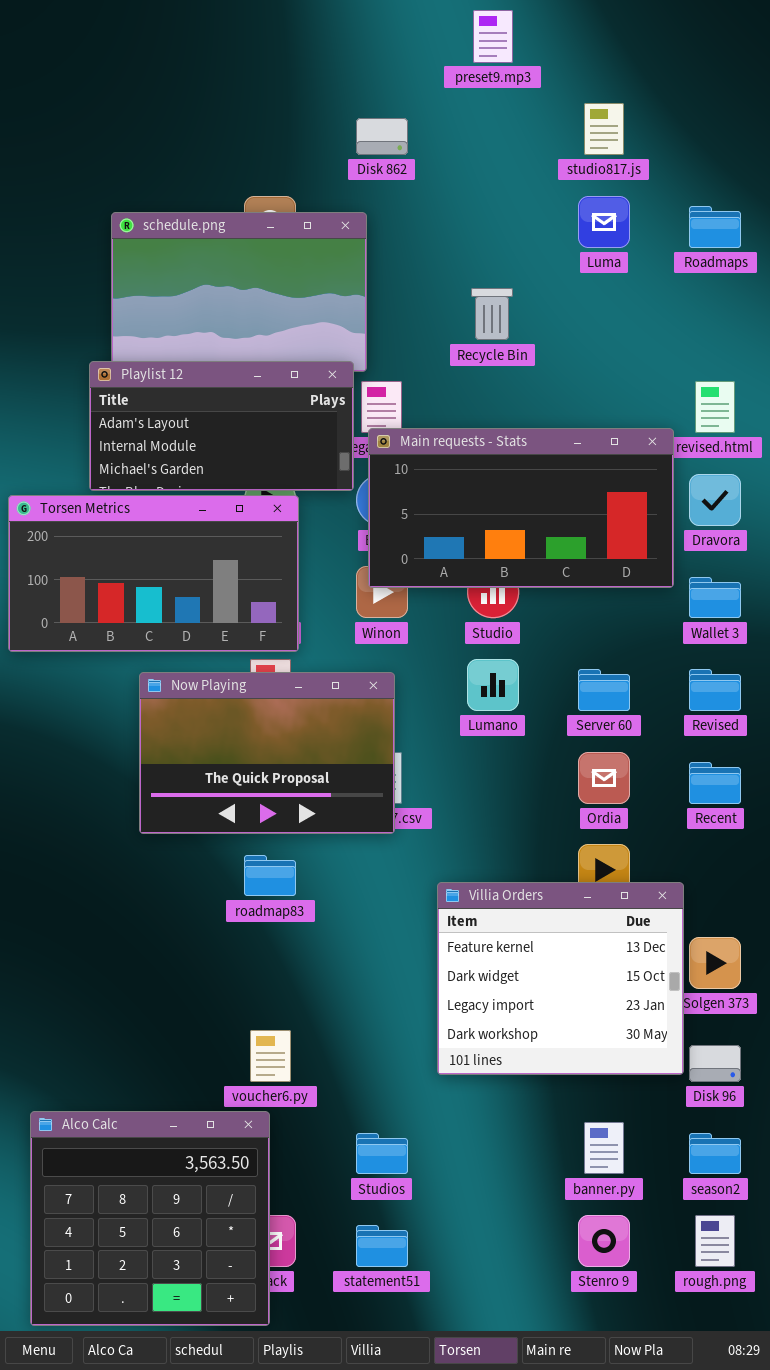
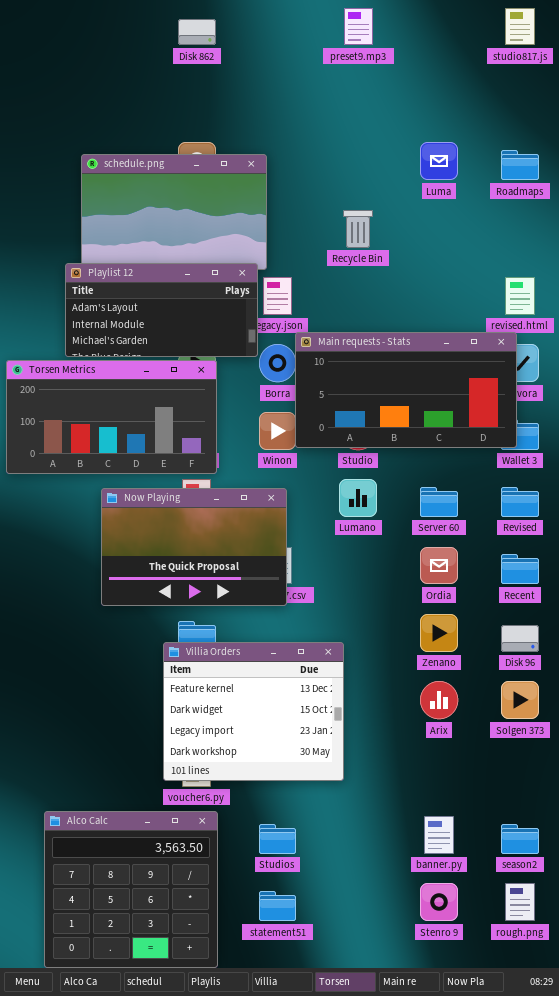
studio817.js: [584,103,624,155] -> [505,8,535,45], moved
Disk 862: [356,118,408,155] -> [178,19,216,45], moved
Main requests - Stats: [368,428,674,588] -> [295,332,517,448], moved
Villia Orders: [437,882,684,1075] -> [163,642,344,781], moved
Disk 96: [689,1045,741,1082] -> [501,625,539,652], moved
Alco Calc: [30,1111,270,1326] -> [44,811,218,968], moved

